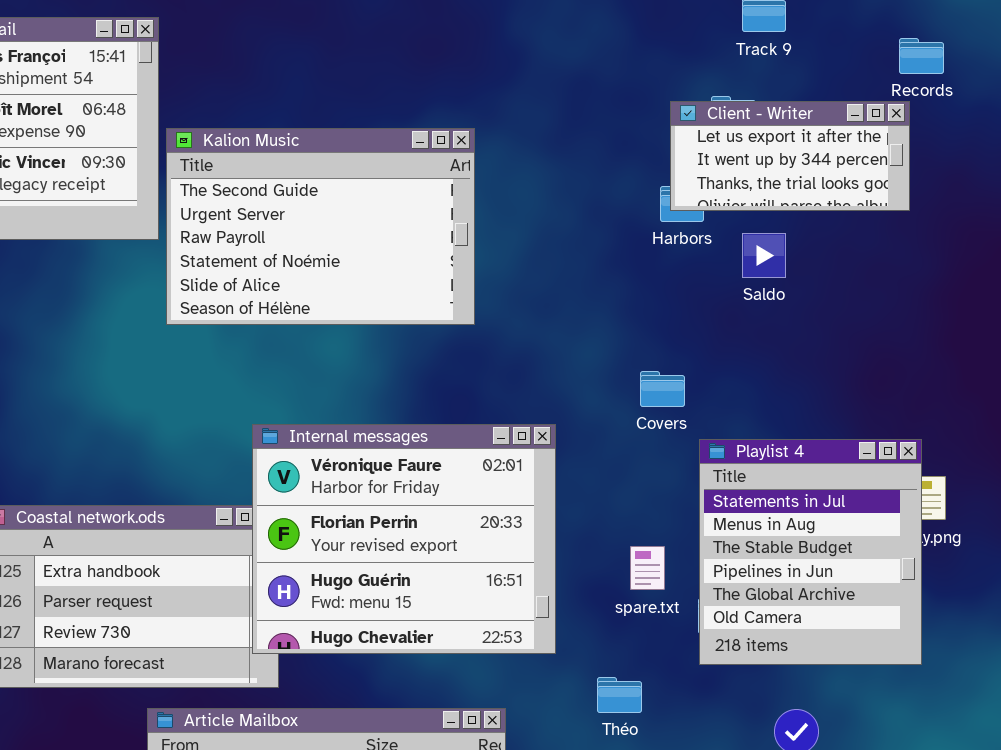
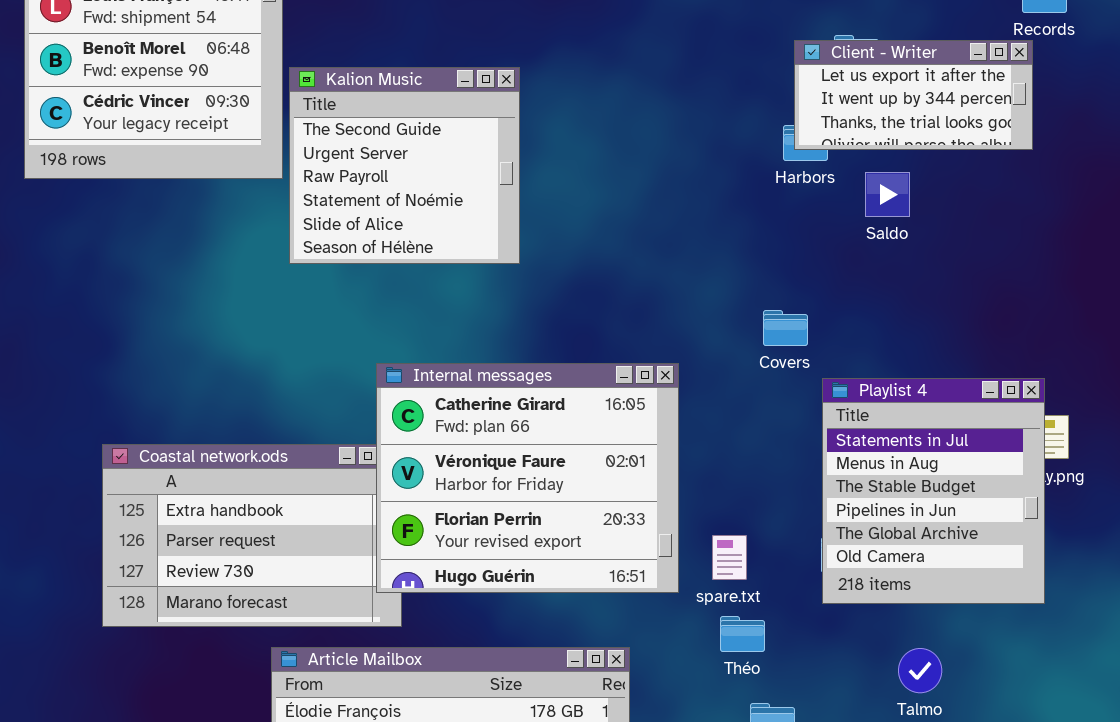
Kalion Music: [166,128,475,325] -> [289,67,520,264], resized
Internal messages: [252,424,556,654] -> [376,363,679,593], scrolled up 1 row
spare.txt: [630,546,665,590] -> [712,535,747,580], moved

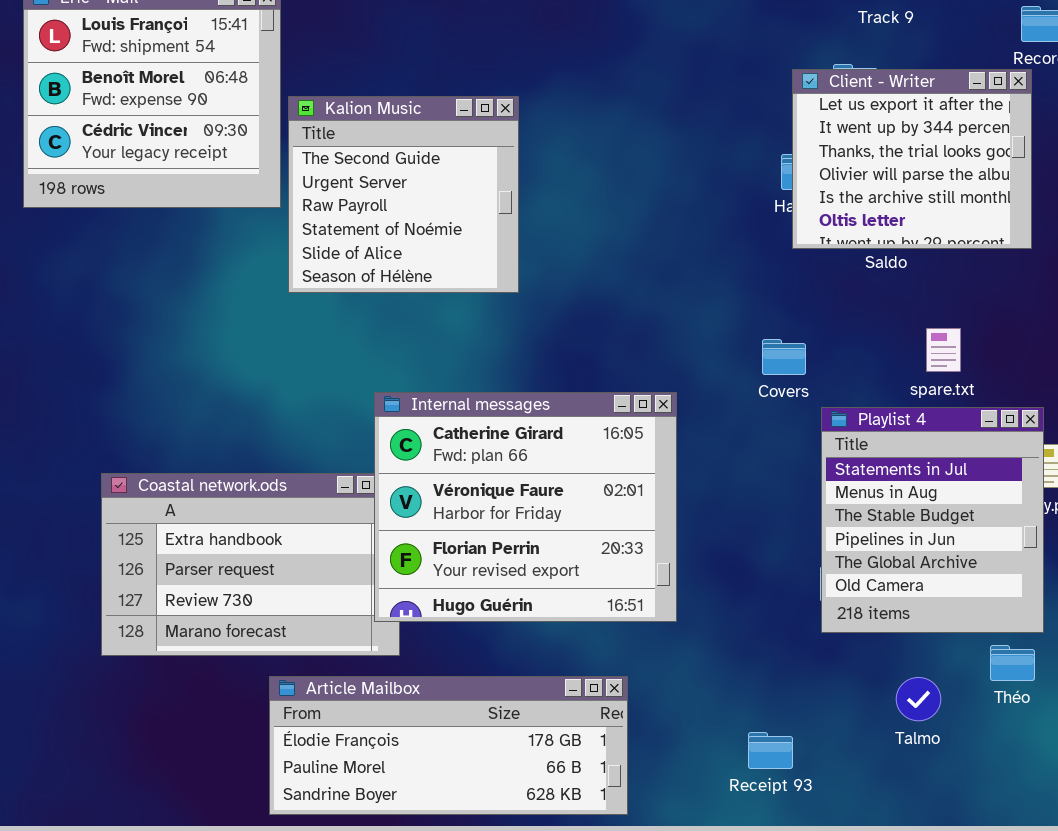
Client - Writer: [794,40,1033,150] -> [792,69,1032,249], resized
spare.txt: [712,535,747,580] -> [926,328,961,372], moved
Théo: [720,616,765,652] -> [990,645,1035,681], moved

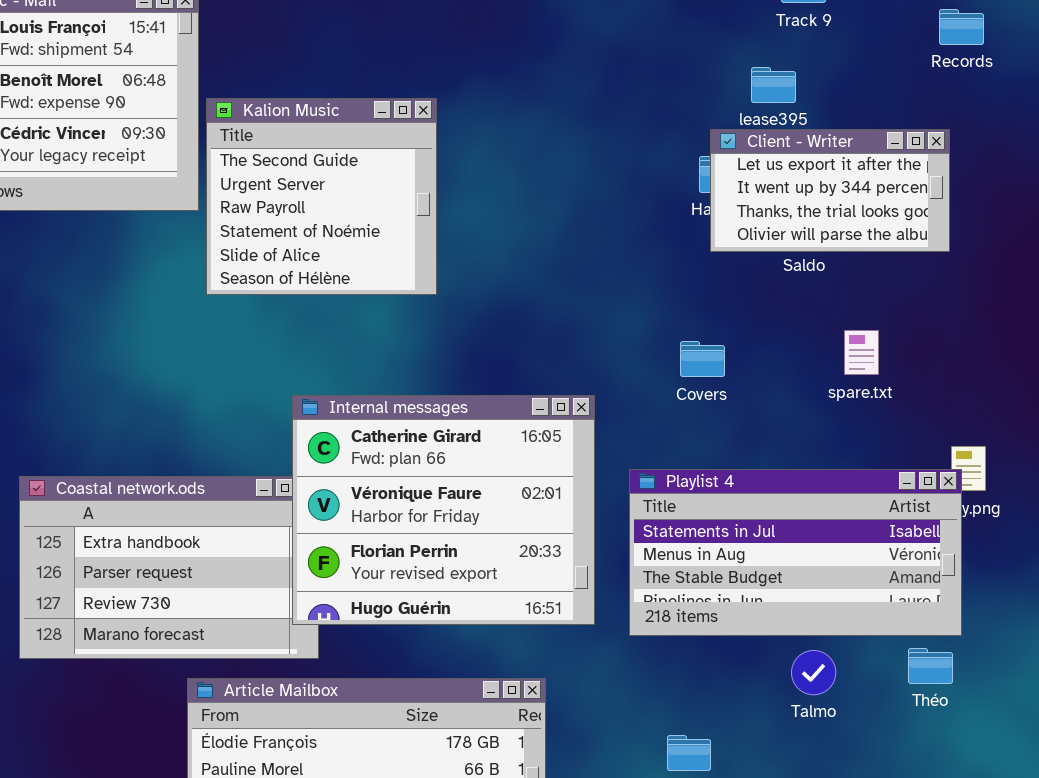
Client - Writer: [792,69,1032,249] -> [710,129,950,252], resized
Playlist 4: [821,407,1044,633] -> [629,469,962,636], resized
Talmo: [896,677,941,721] -> [791,650,836,695], moved

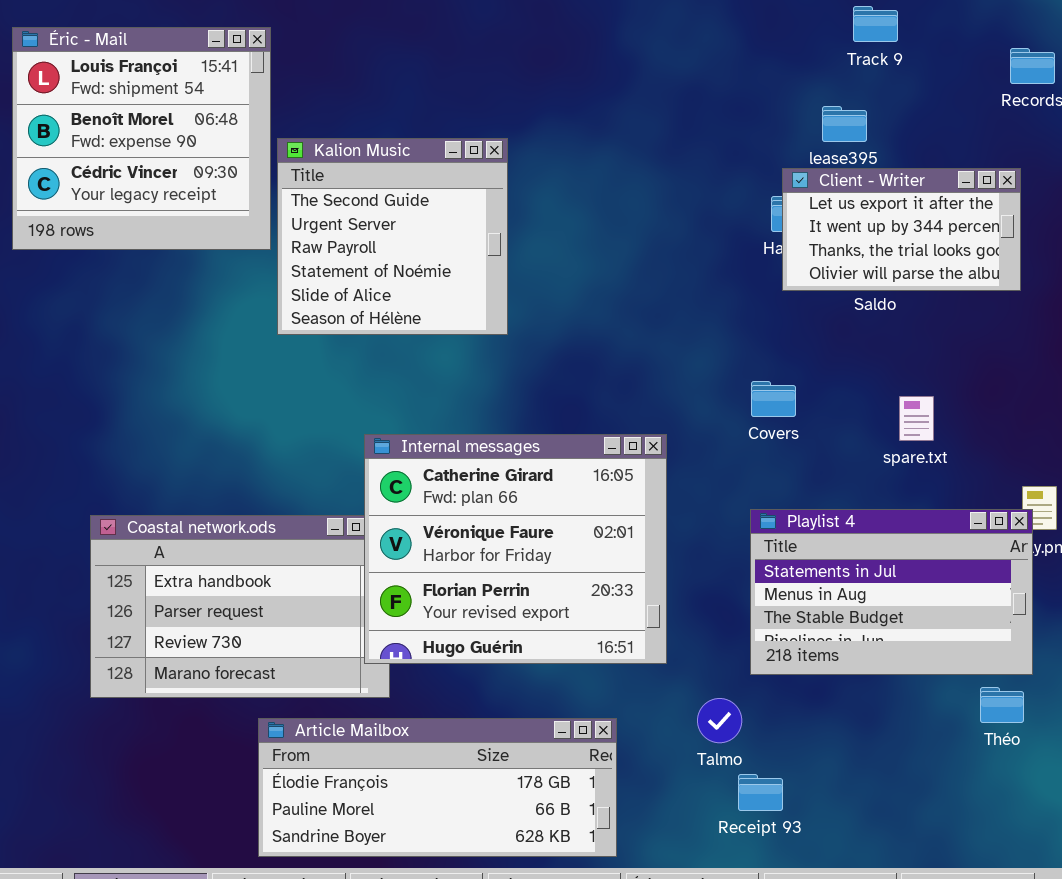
spare.txt: [844,330,879,375] -> [899,396,934,441], moved
Playlist 4: [629,469,962,636] -> [750,509,1033,675], resized
Talmo: [791,650,836,695] -> [697,698,742,743], moved

